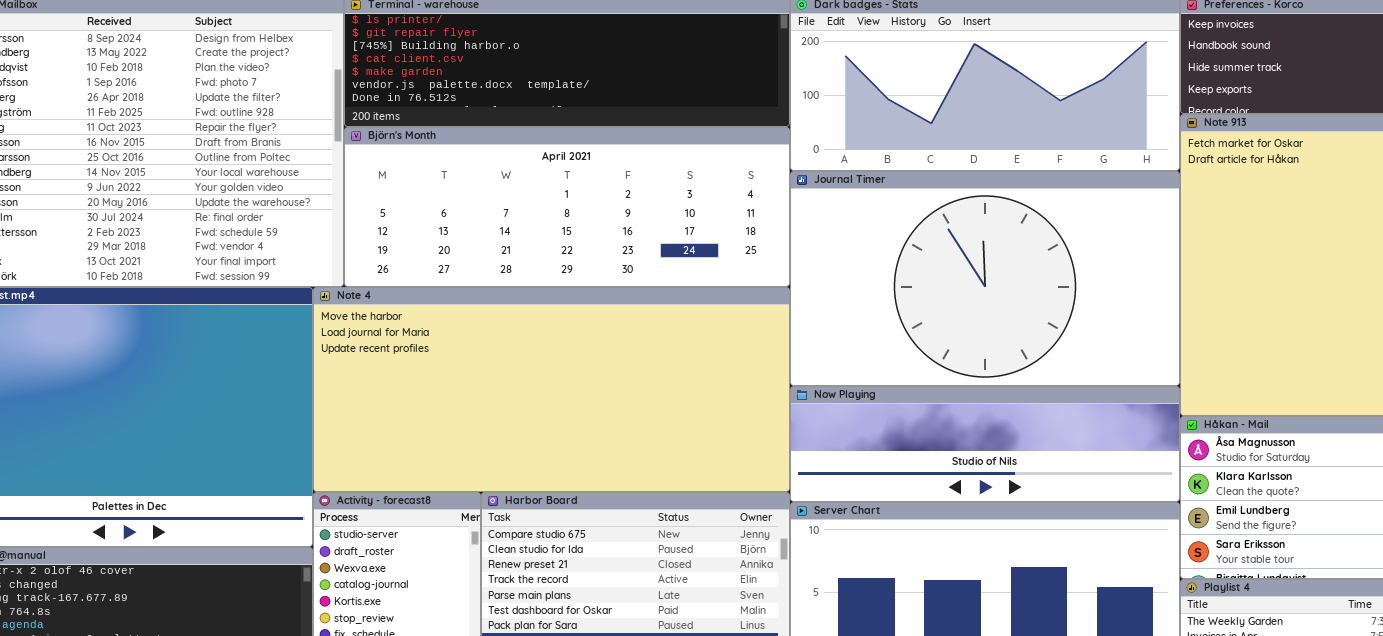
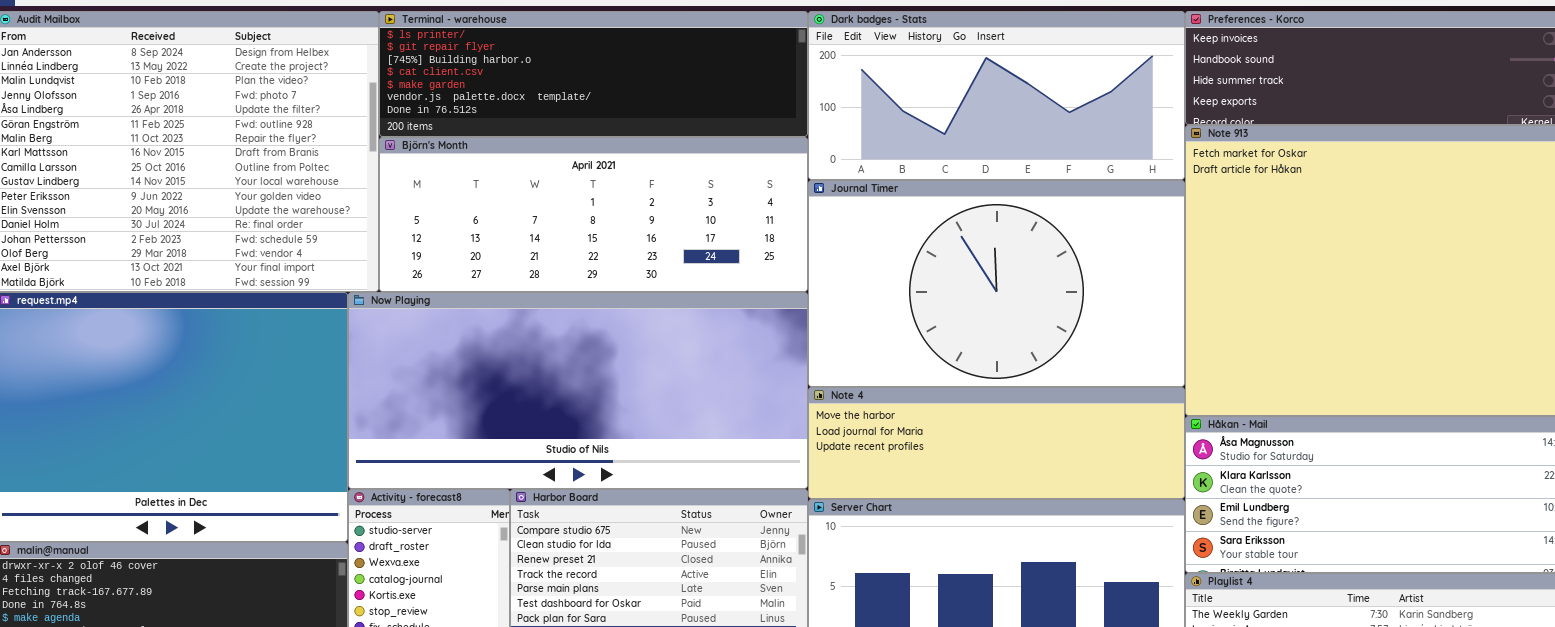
Note 4: [313,287,790,492] -> [808,387,1185,499], moved, resized
Now Playing: [790,386,1180,502] -> [348,292,808,489], moved, resized

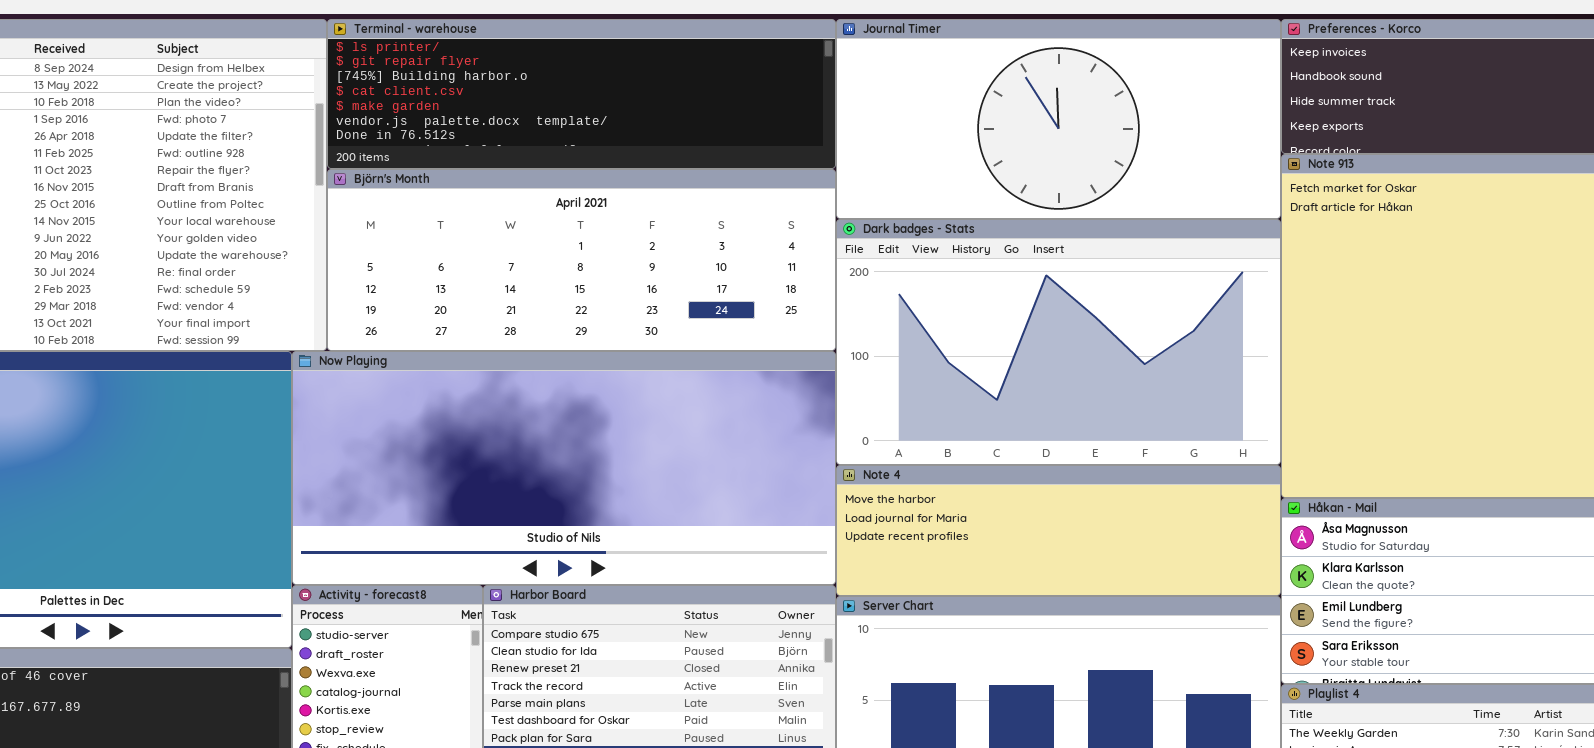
Dark badges - Stats: [808,11,1185,180] -> [836,219,1281,465], moved, resized
Journal Timer: [808,180,1185,387] -> [836,19,1281,219], moved, resized

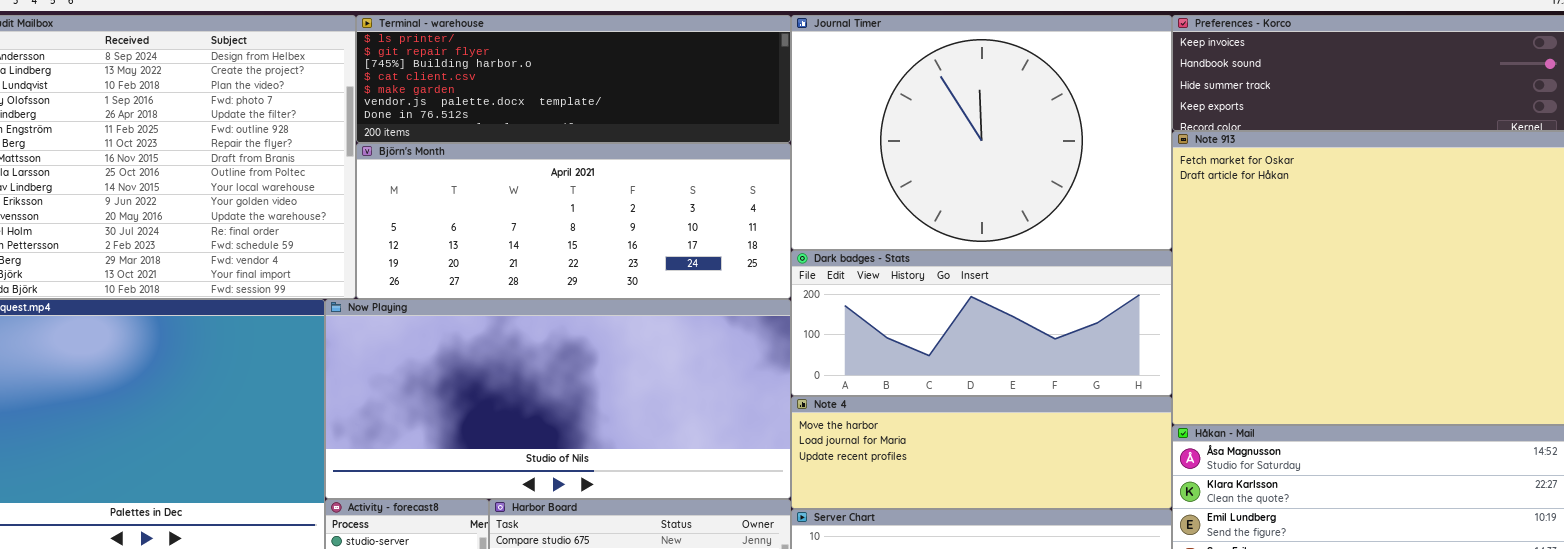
Journal Timer: [836,19,1281,219] -> [791,15,1172,250], resized
Dark badges - Stats: [836,219,1281,465] -> [791,250,1172,396], resized

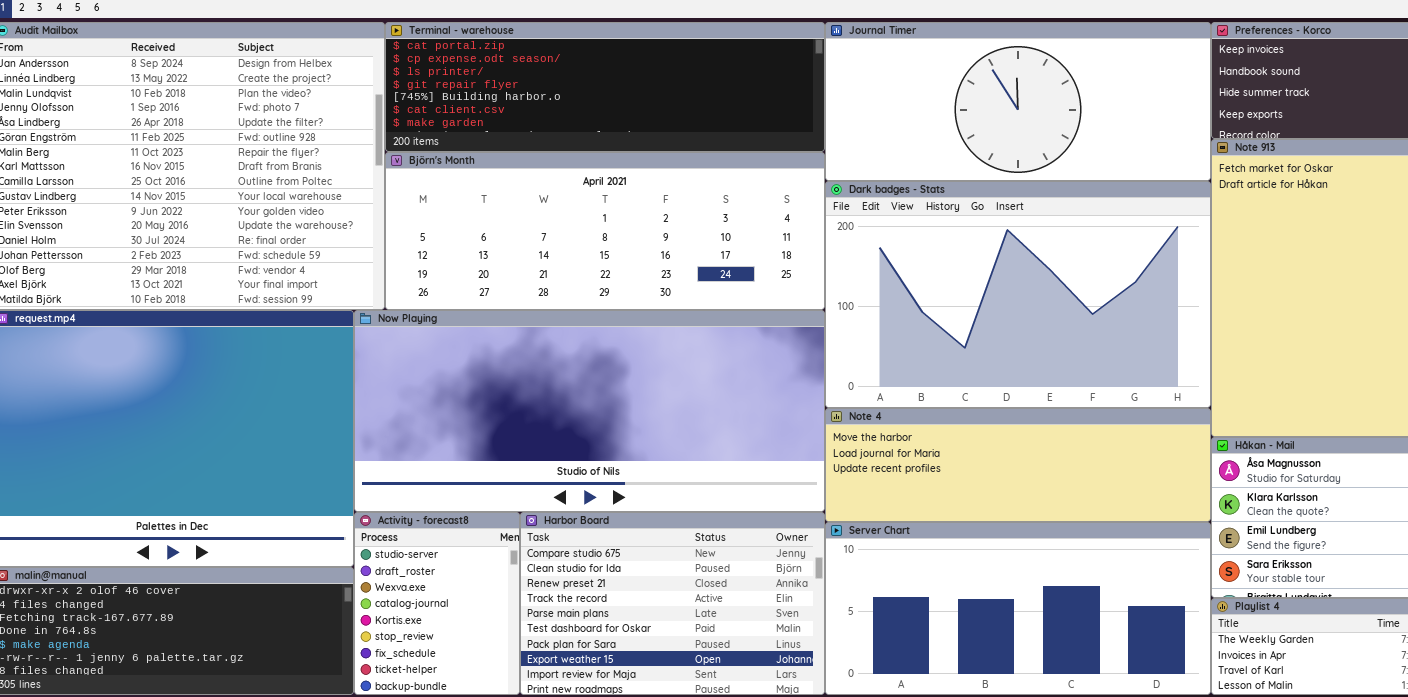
Terminal - warehouse: [356,15,791,143] -> [385,22,825,152], scrolled up 2 rows
Journal Timer: [791,15,1172,250] -> [825,22,1211,181], resized
Dark badges - Stats: [791,250,1172,396] -> [825,181,1211,408], resized

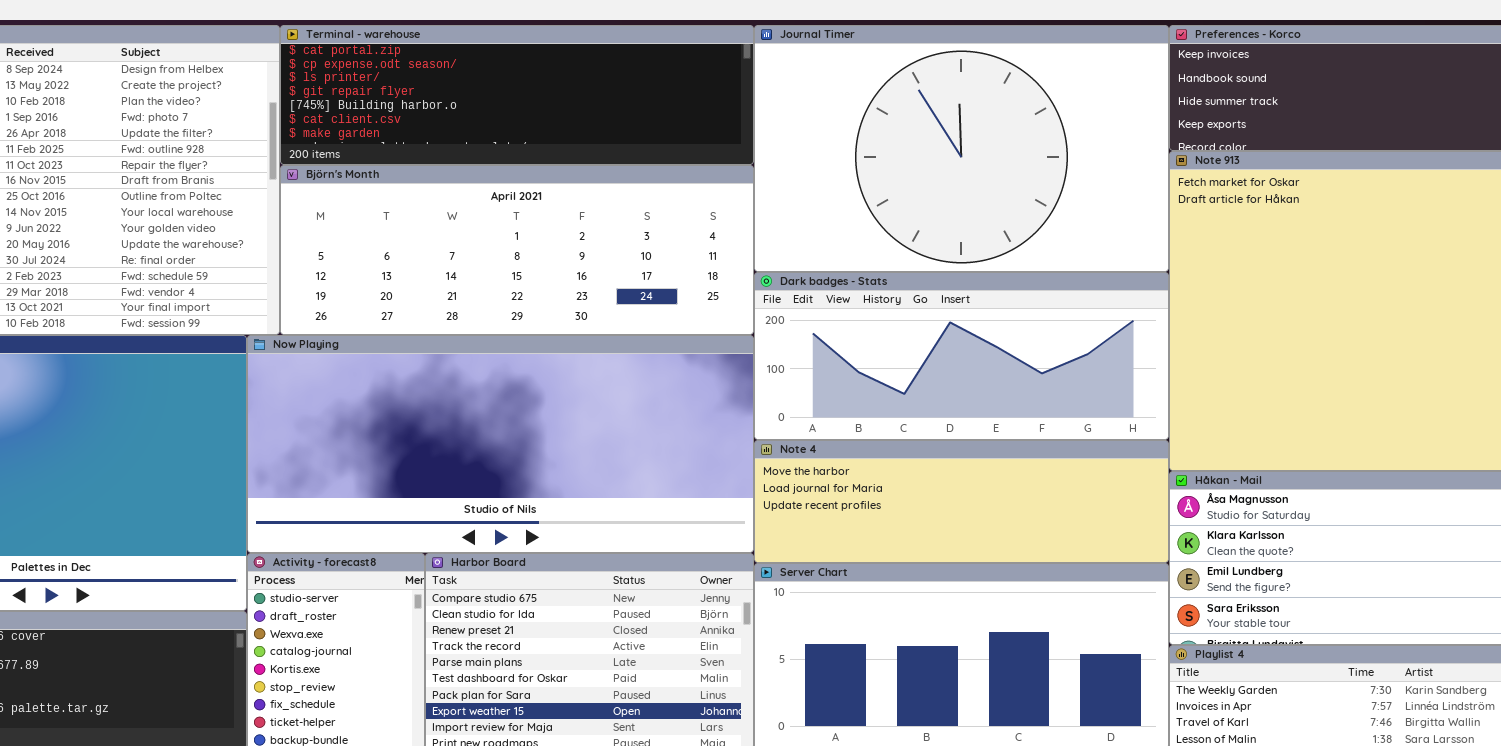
Journal Timer: [825,22,1211,181] -> [754,25,1169,272], resized
Dark badges - Stats: [825,181,1211,408] -> [754,272,1169,440], resized

